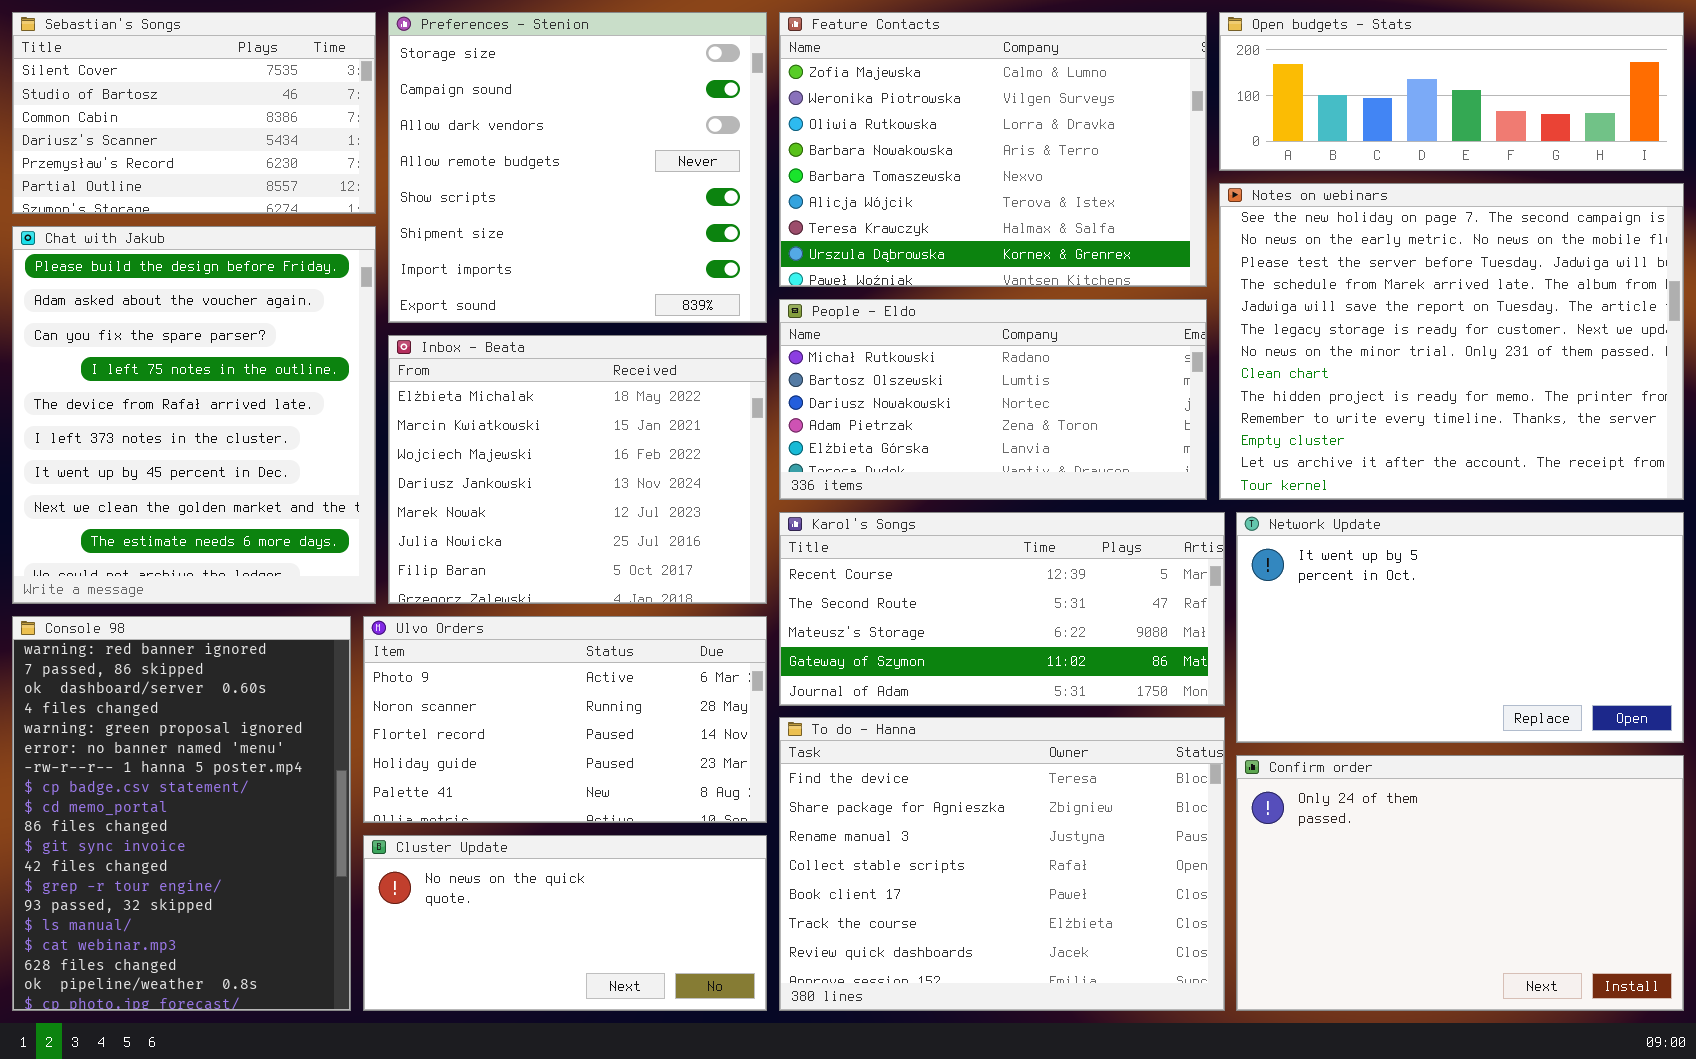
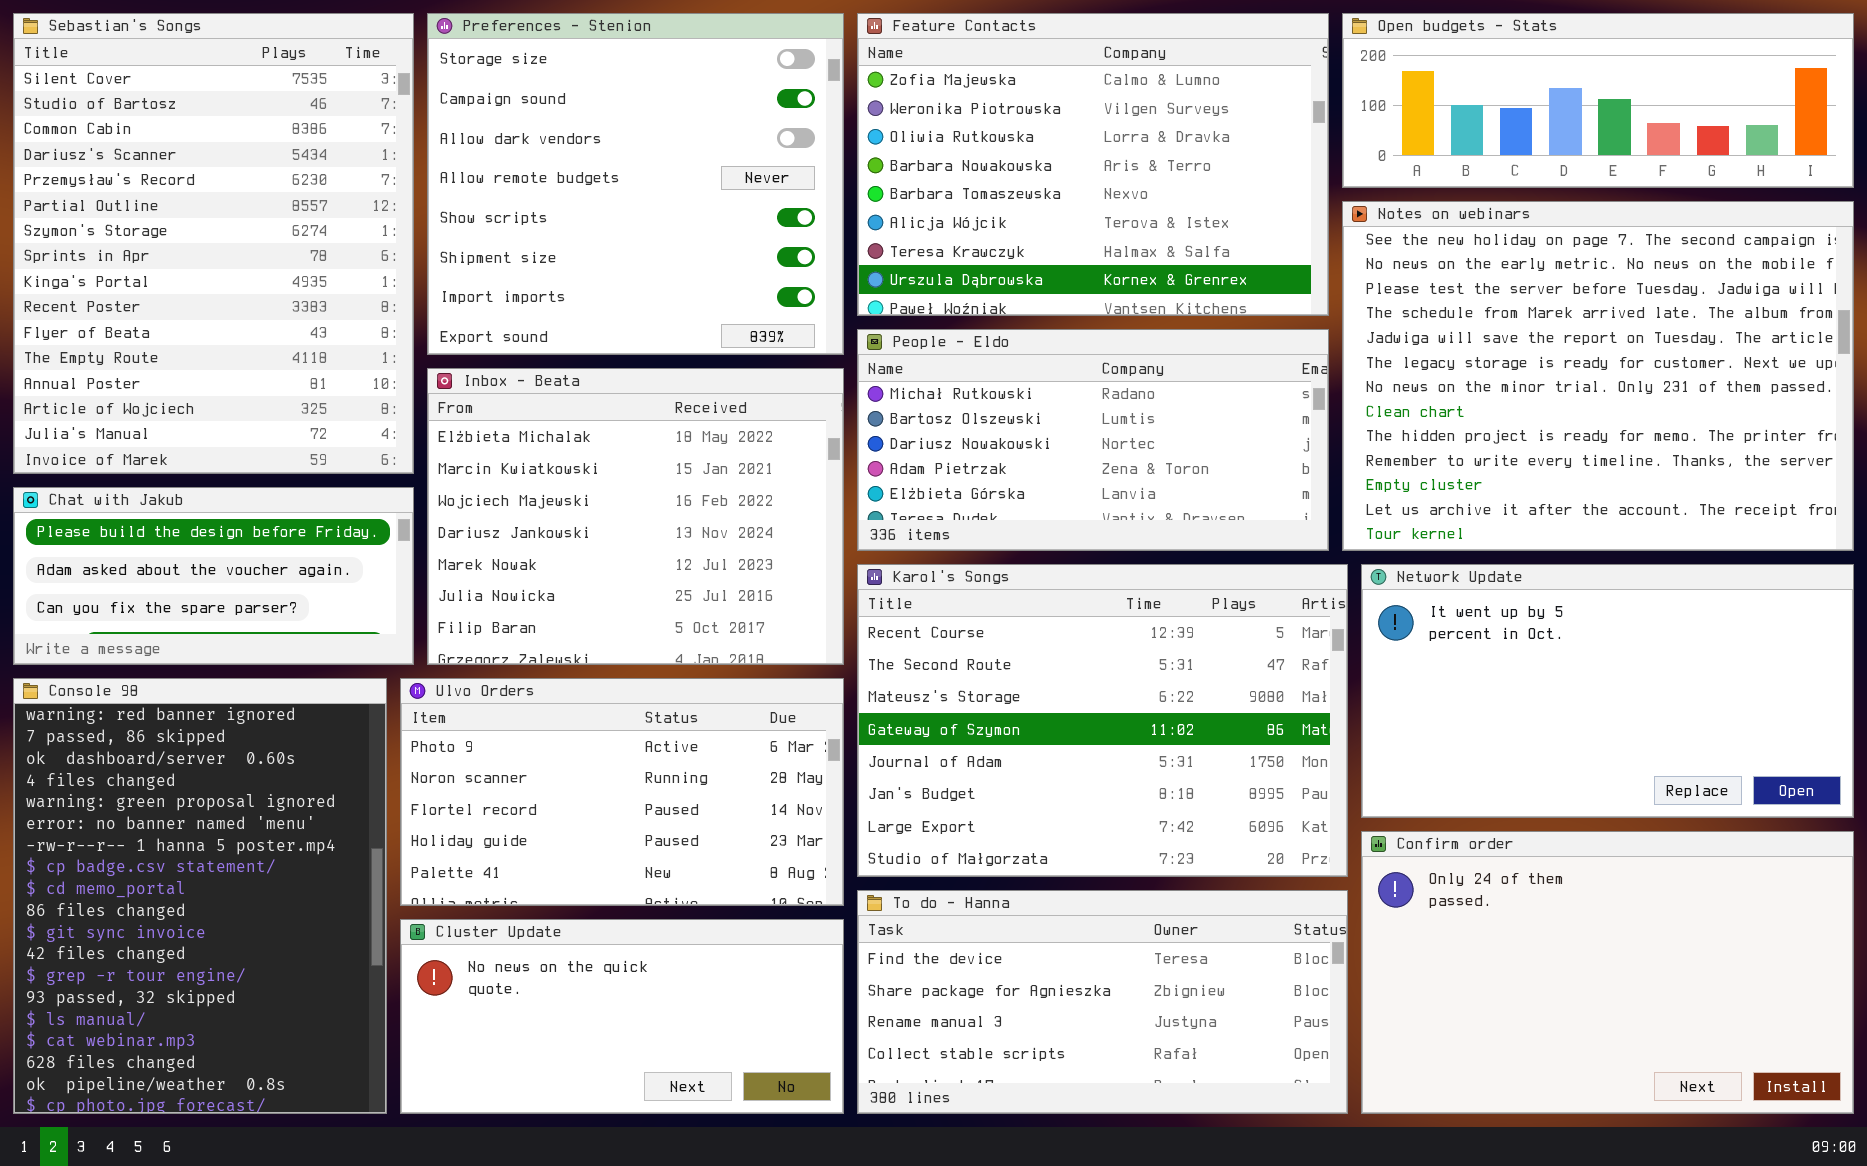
Sebastian's Songs: [12,12,376,214] -> [13,13,414,474], resized
Chat with Jakub: [12,226,376,604] -> [13,487,414,665], resized
Karol's Songs: [779,512,1225,706] -> [857,564,1348,877], resized
To do - Hanna: [779,717,1225,1011] -> [857,890,1348,1114], resized

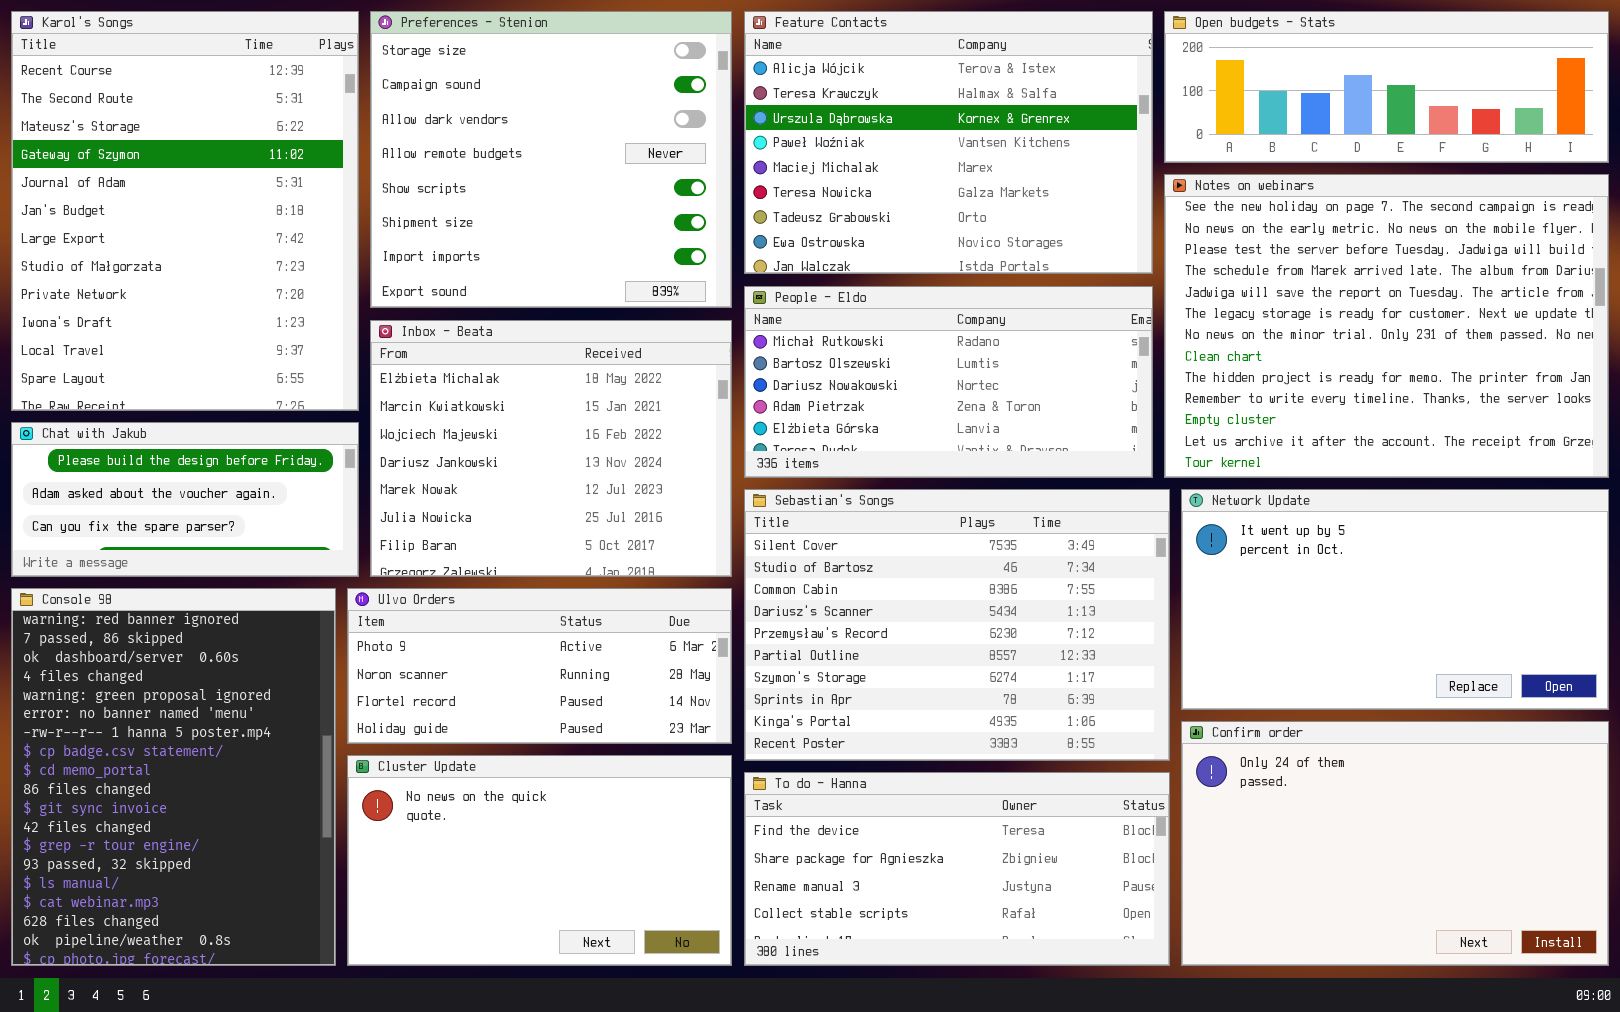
Sebastian's Songs: [13,13,414,474] -> [744,489,1170,761], moved, resized
Feature Contacts: [857,13,1329,316] -> [744,11,1153,274], scrolled down 5 rows
Karol's Songs: [857,564,1348,877] -> [11,11,359,411], moved, resized
Ulvo Orders: [400,678,844,906] -> [347,588,732,744], resized
Cluster Update: [400,919,844,1114] -> [347,755,732,966], resized

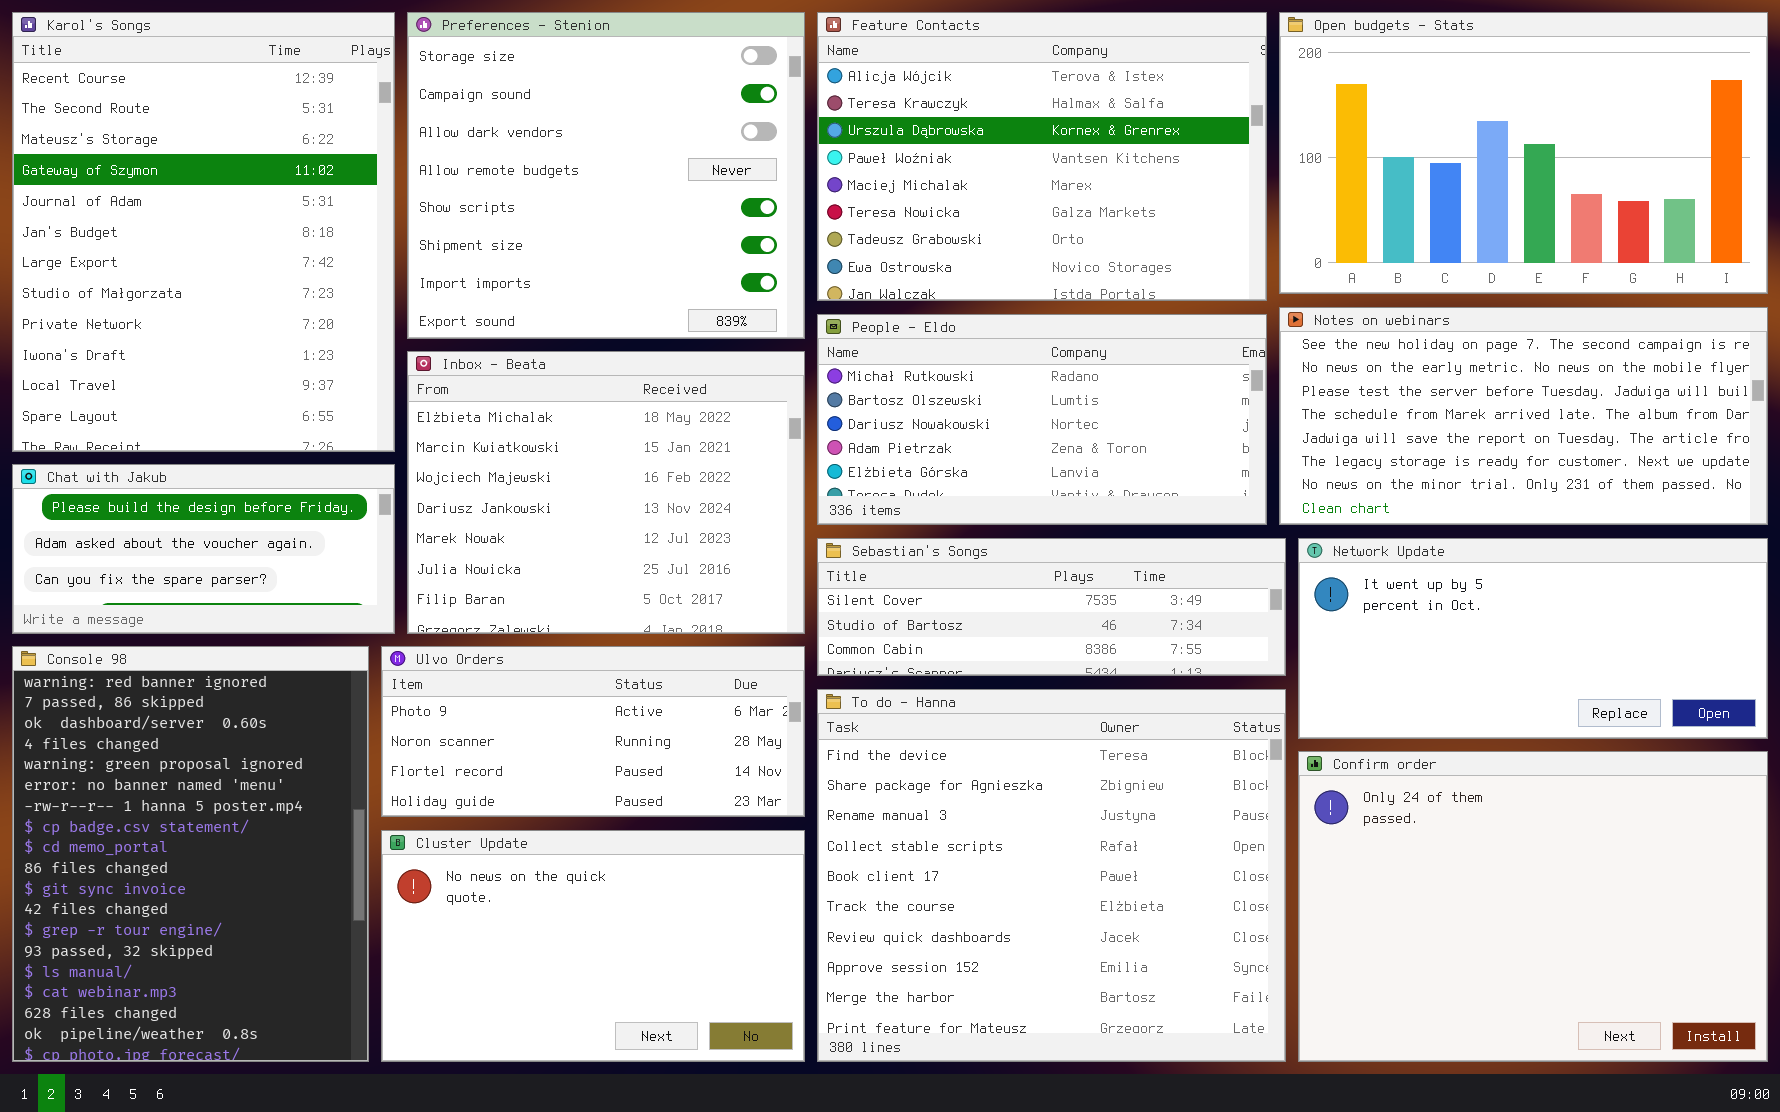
Open budgets - Stats: [1164,11,1609,163] -> [1279,12,1768,294], resized
Notes on webinars: [1164,174,1609,478] -> [1279,307,1768,525], resized
Sebastian's Songs: [744,489,1170,761] -> [817,538,1286,676], resized
Network Update: [1181,489,1609,710] -> [1298,538,1768,739], resized
Confirm order: [1181,721,1609,966] -> [1298,751,1768,1062], resized
To do - Hanna: [744,772,1170,966] -> [817,689,1286,1062], resized

